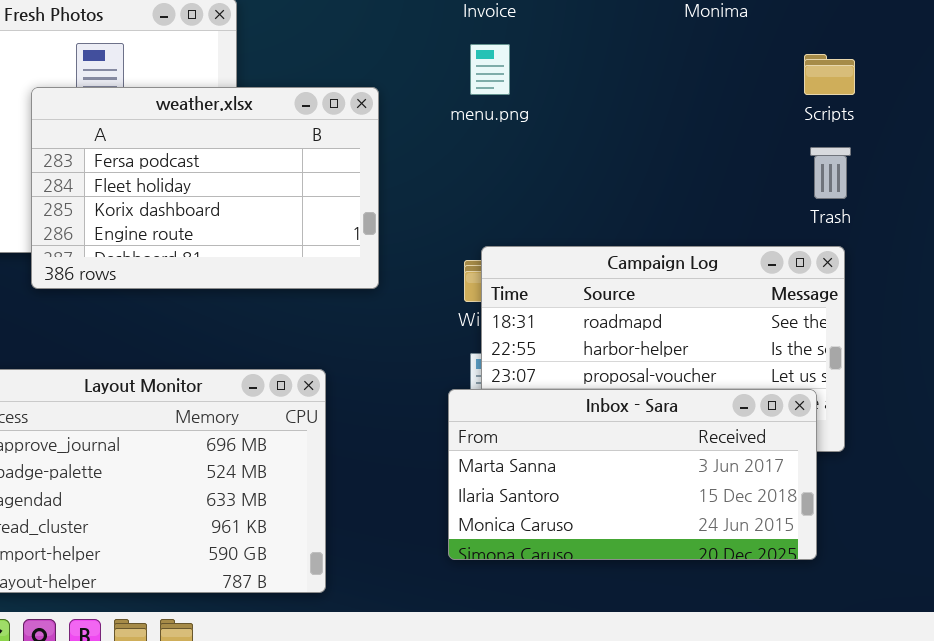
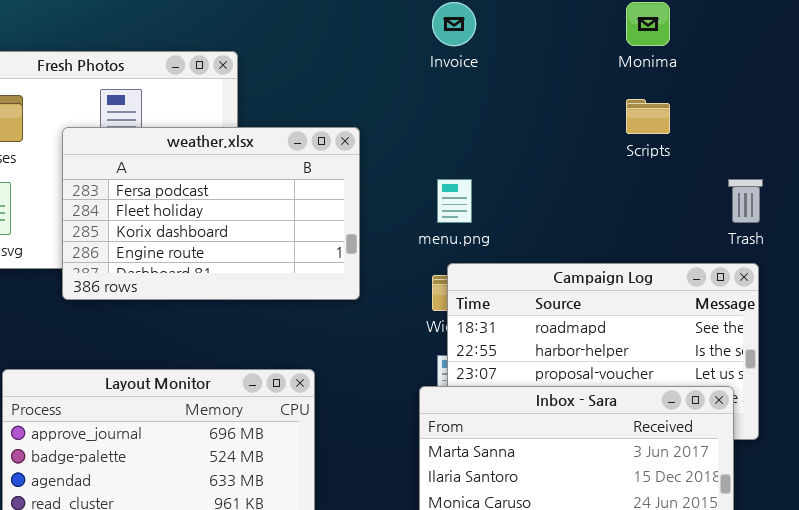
menu.png: [470,44,510,95] -> [437,179,472,223], moved
Scripts: [804,54,855,95] -> [626,99,670,134], moved

